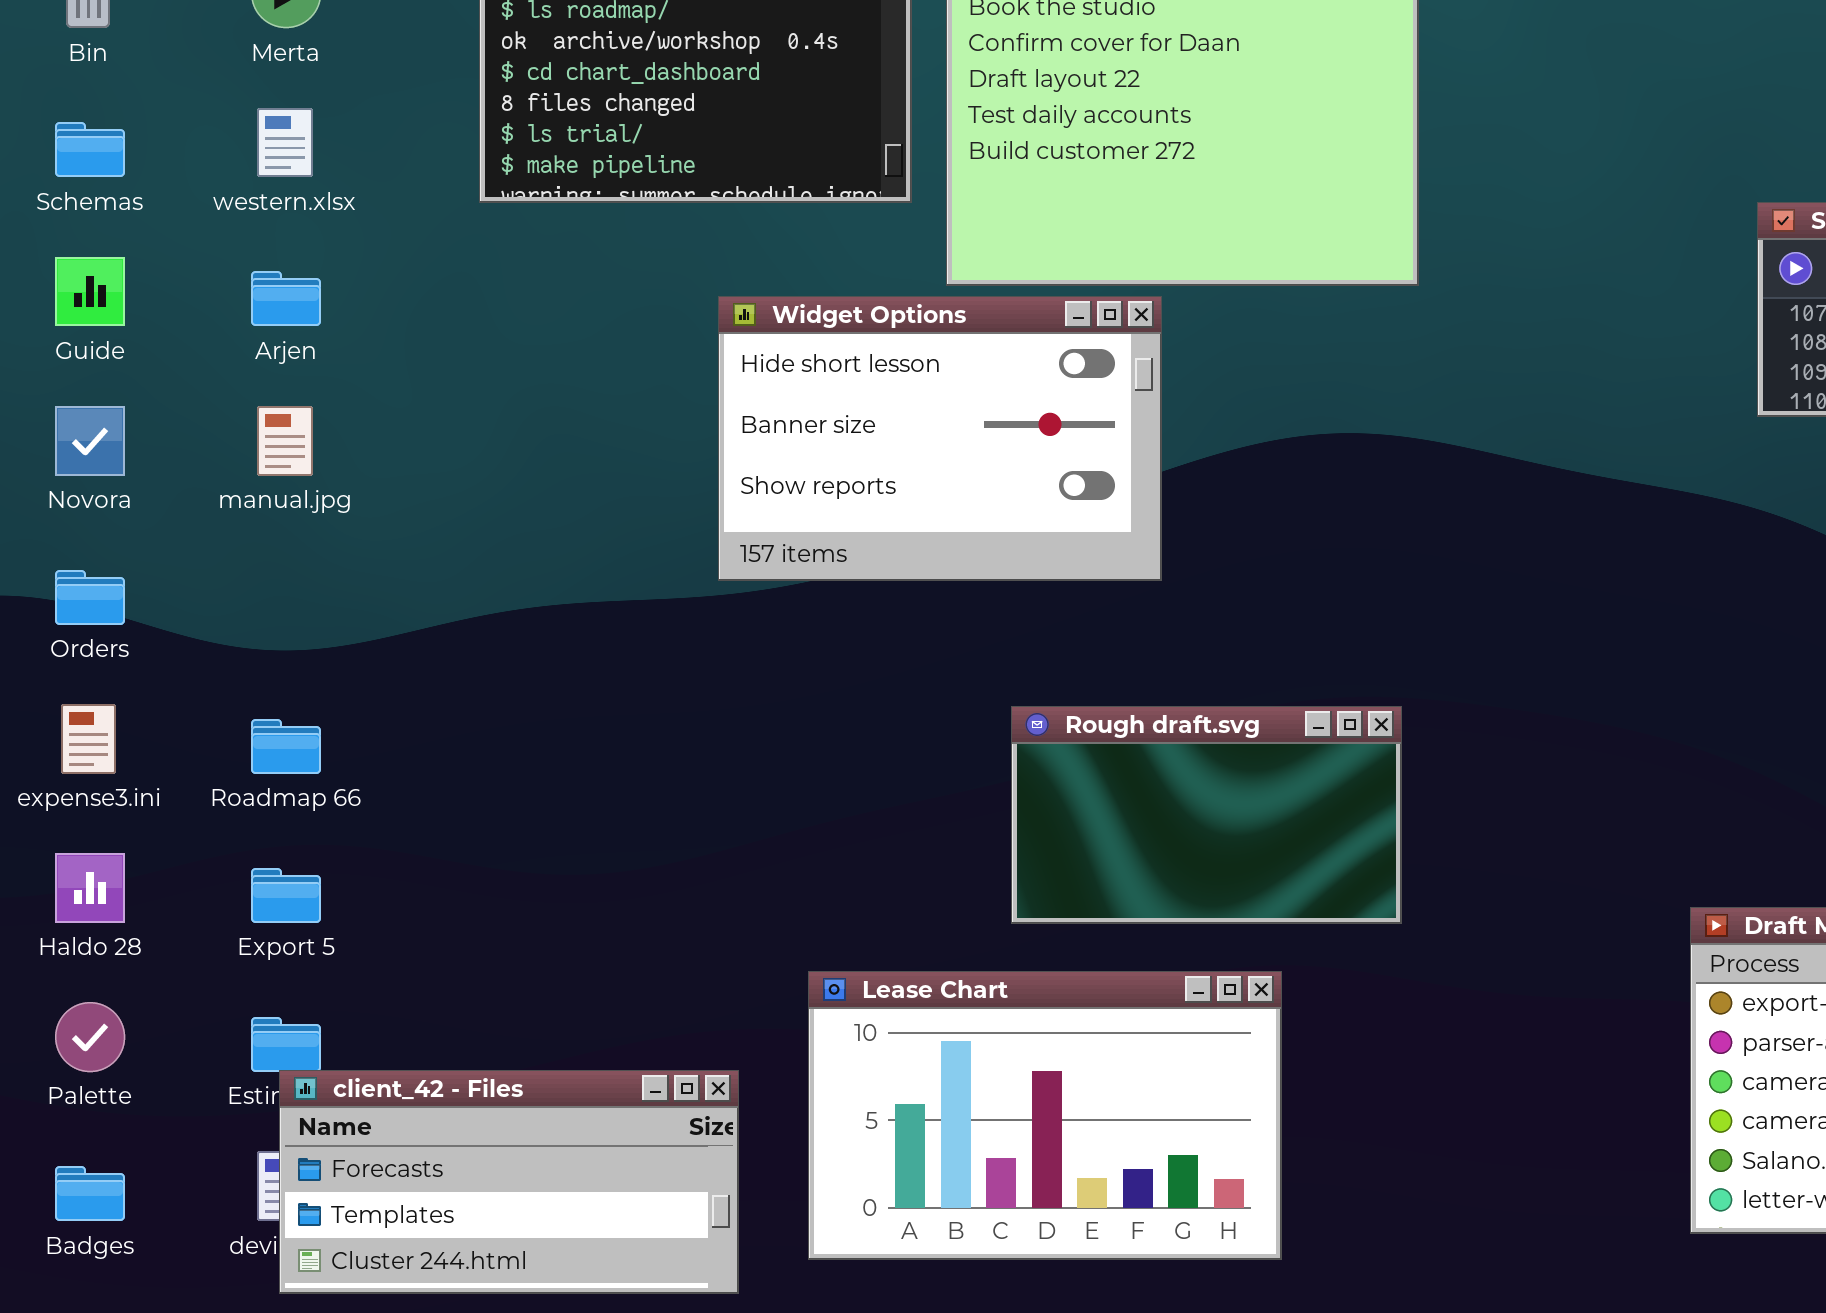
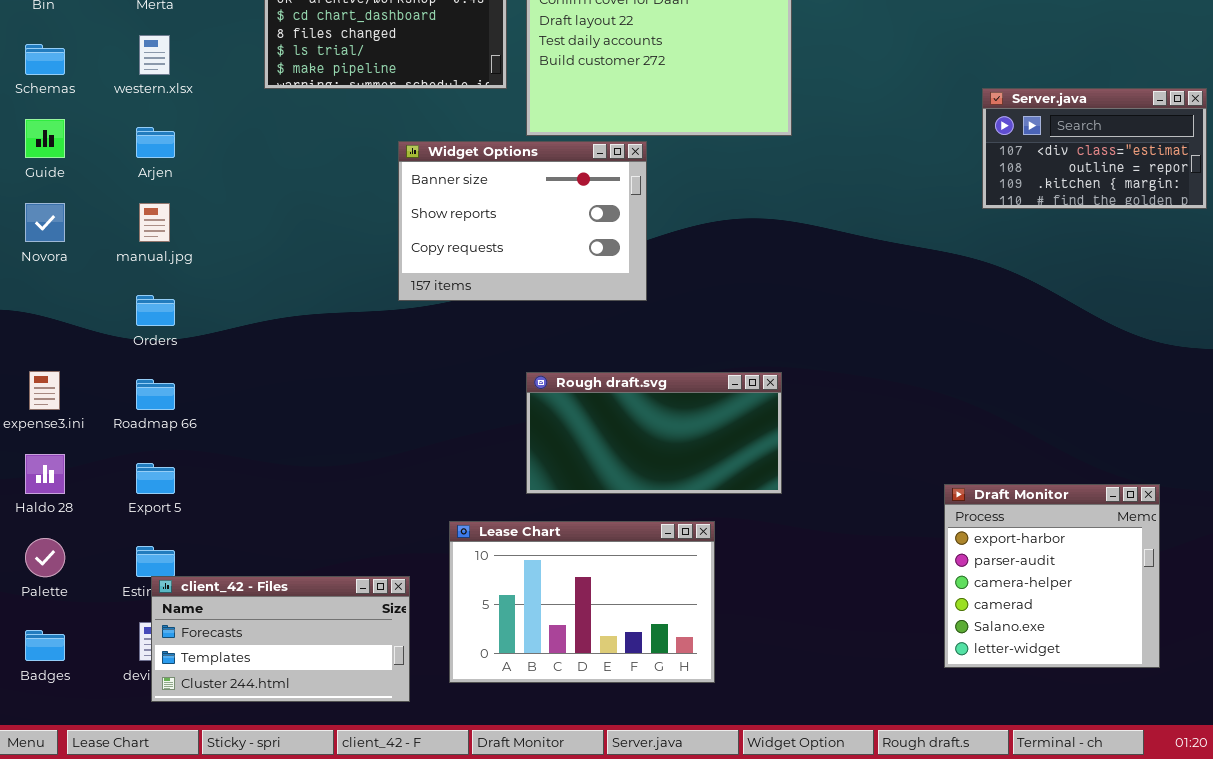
Widget Options: [718,296,1162,581] -> [398,141,647,301], scrolled down 1 row
Orders: [55,570,125,625] -> [136,295,175,326], moved
Rough draft.svg: [1011,706,1402,924] -> [526,372,782,494], resized

